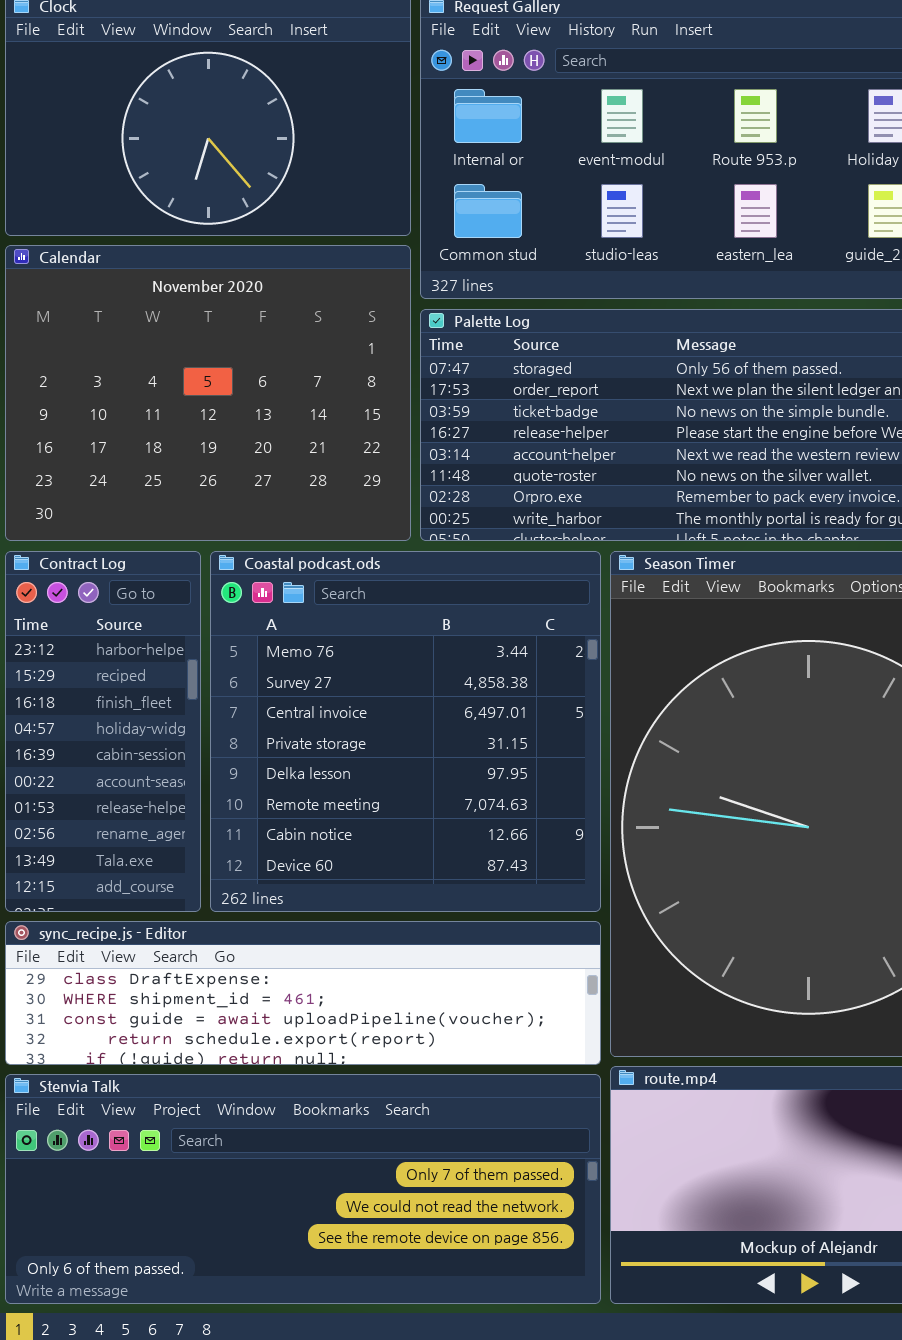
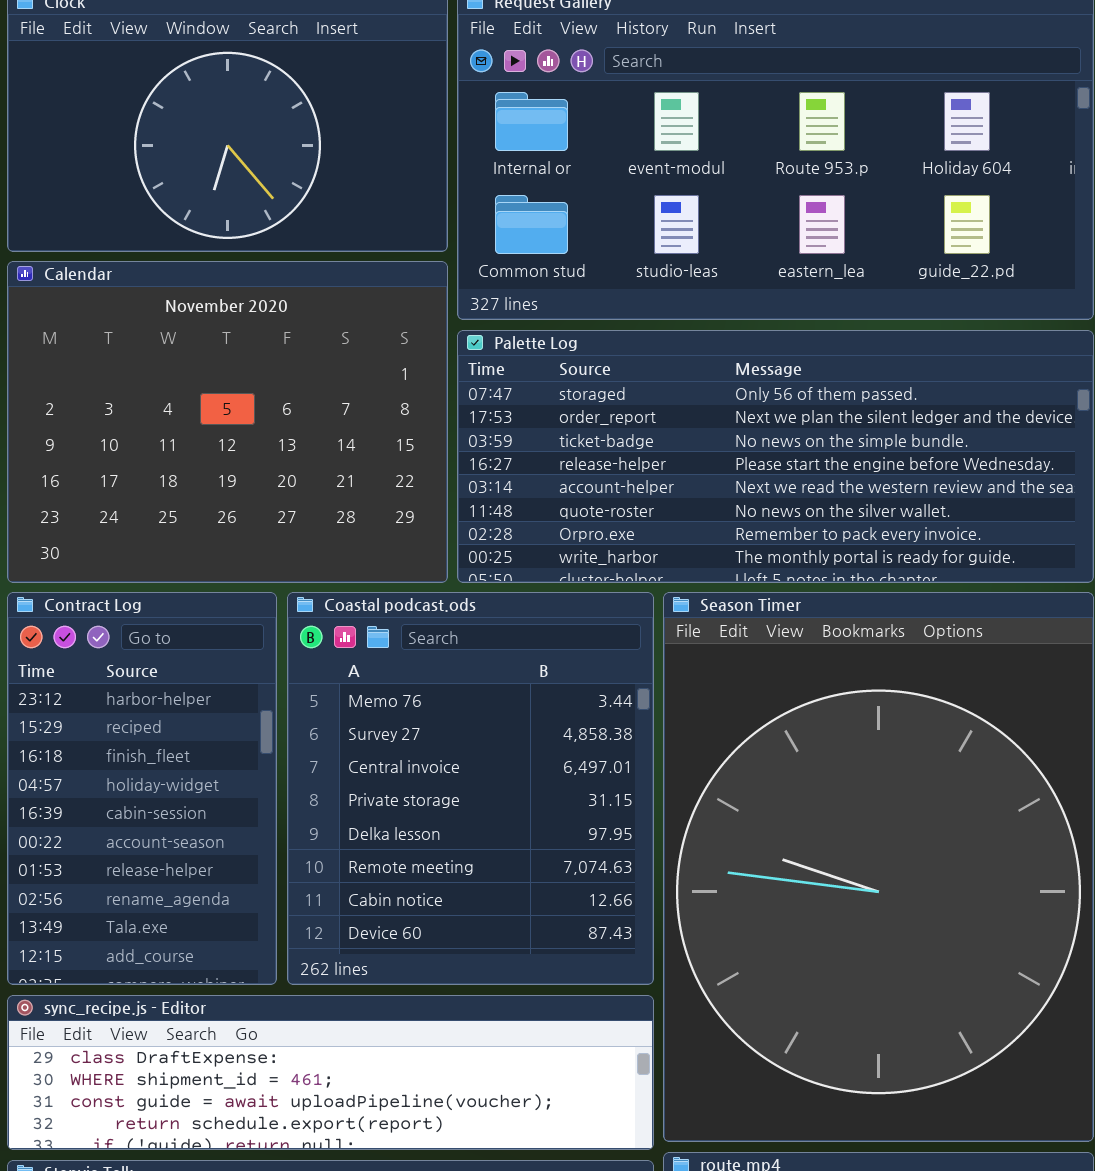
Contract Log: [5,551,201,912] -> [7,592,277,985], resized
Coastal podcast.ods: [210,551,601,912] -> [287,592,654,985], resized

